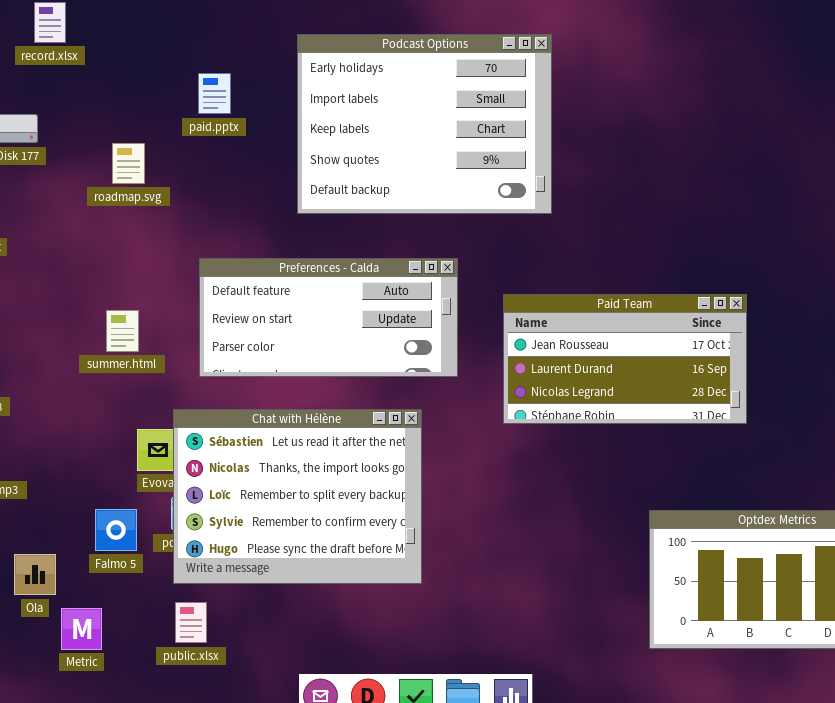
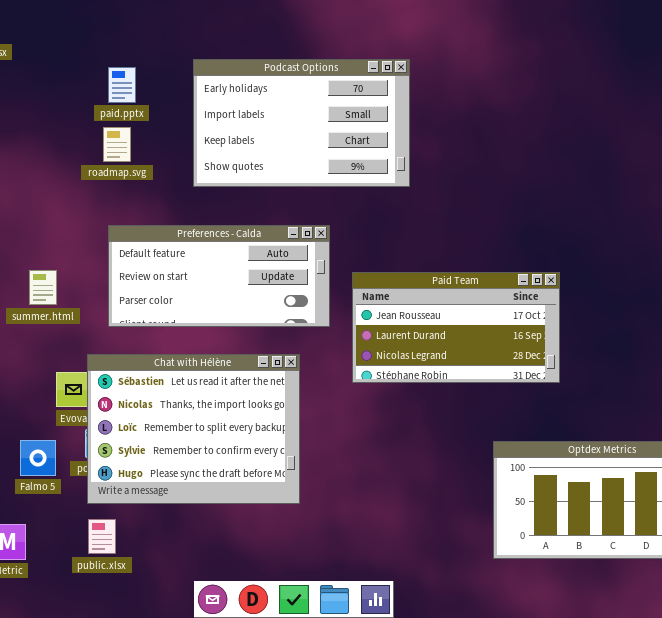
Podcast Options: [297,34,552,214] -> [193,59,410,187], resized
roadmap.svg: [112,143,145,184] -> [103,127,131,162], moved
Paid Team: [503,294,747,424] -> [352,272,560,383], moved

